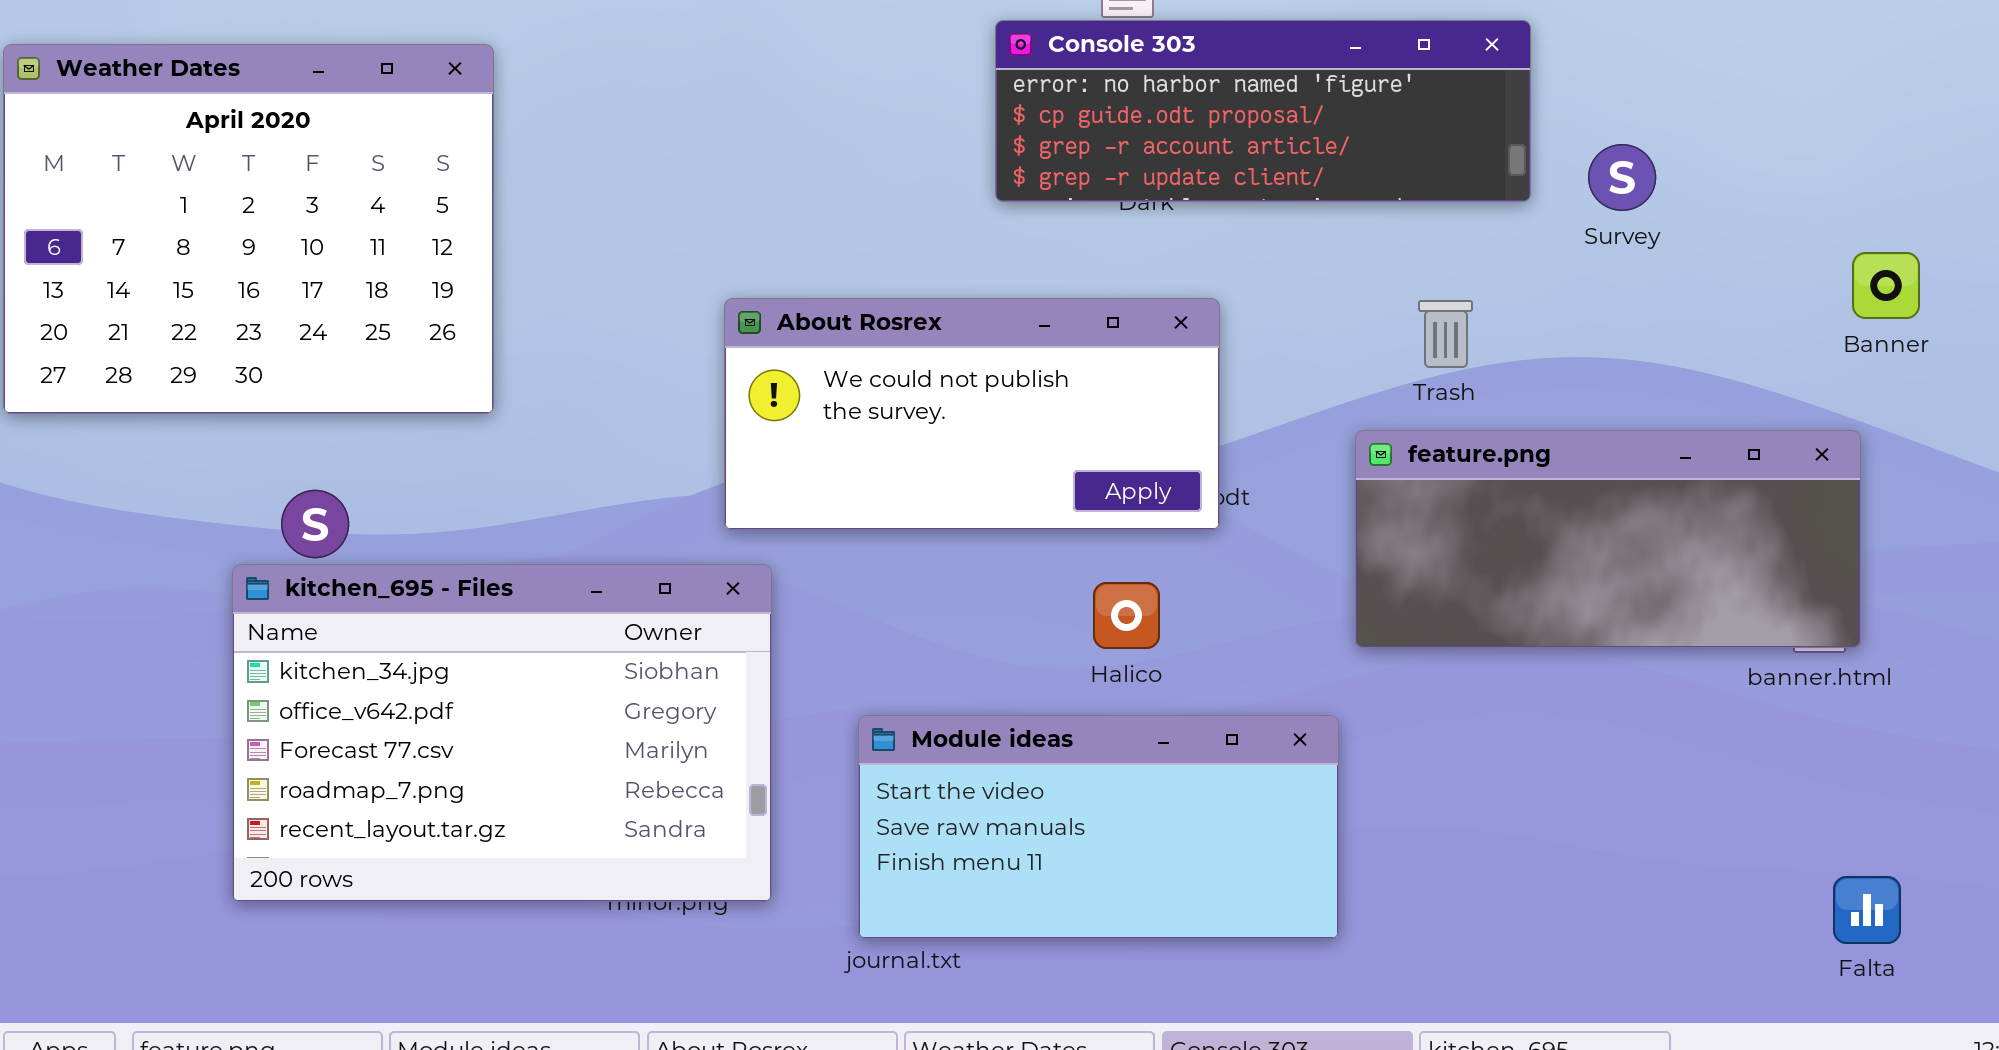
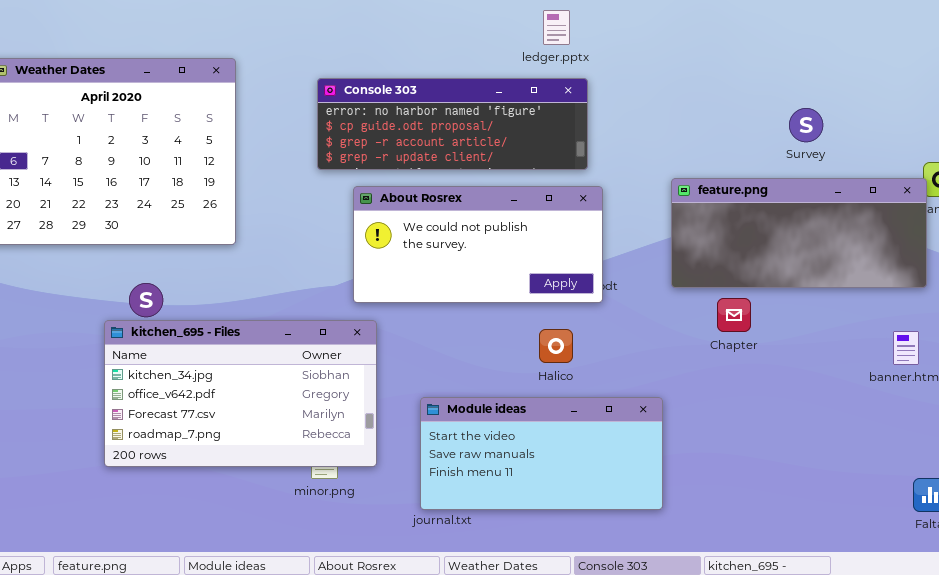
Console 303: [995,20,1531,202] -> [317,78,588,170], moved
feature.png: [1355,430,1861,648] -> [671,178,927,288], moved
kitchen_695 - Files: [232,564,772,902] -> [104,320,377,467], resized

